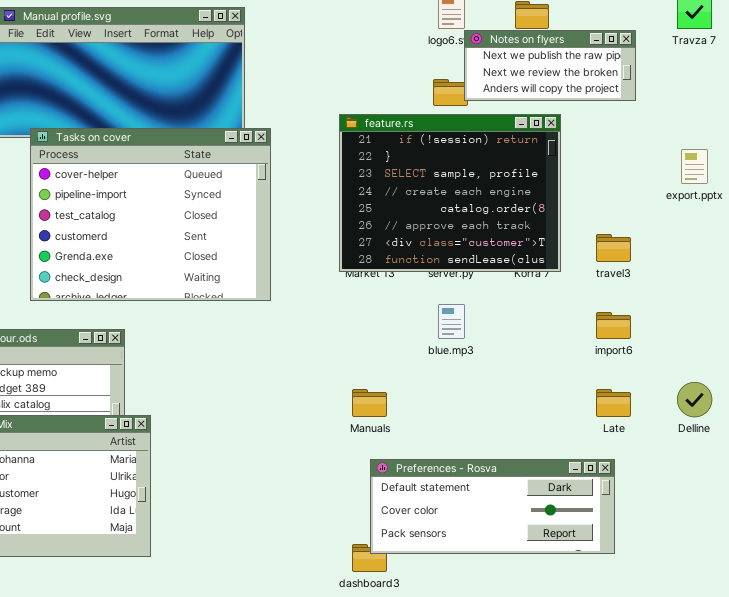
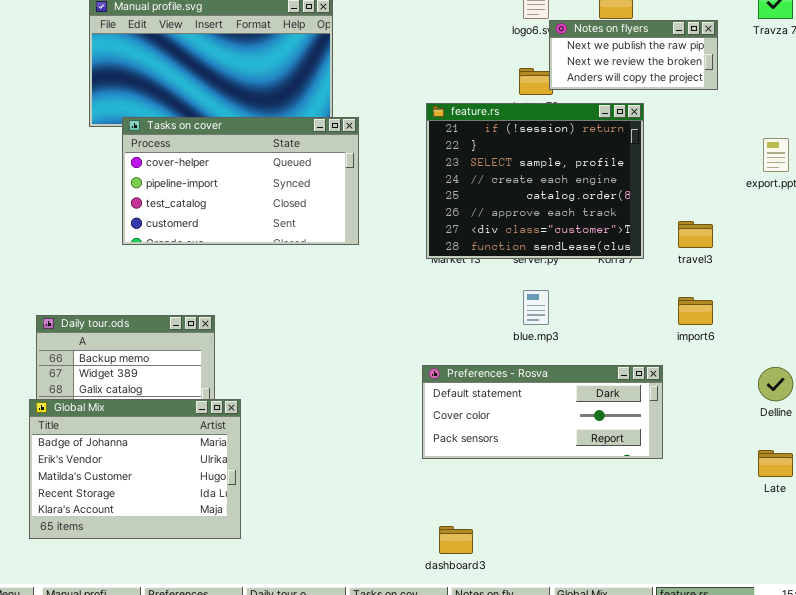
Tasks on cover: [30,128,271,301] -> [122,117,359,245], resized
Late: [596,389,631,417] -> [758,450,793,477], moved
Preferences - Rosva: [370,459,615,554] -> [422,365,663,459], moved

